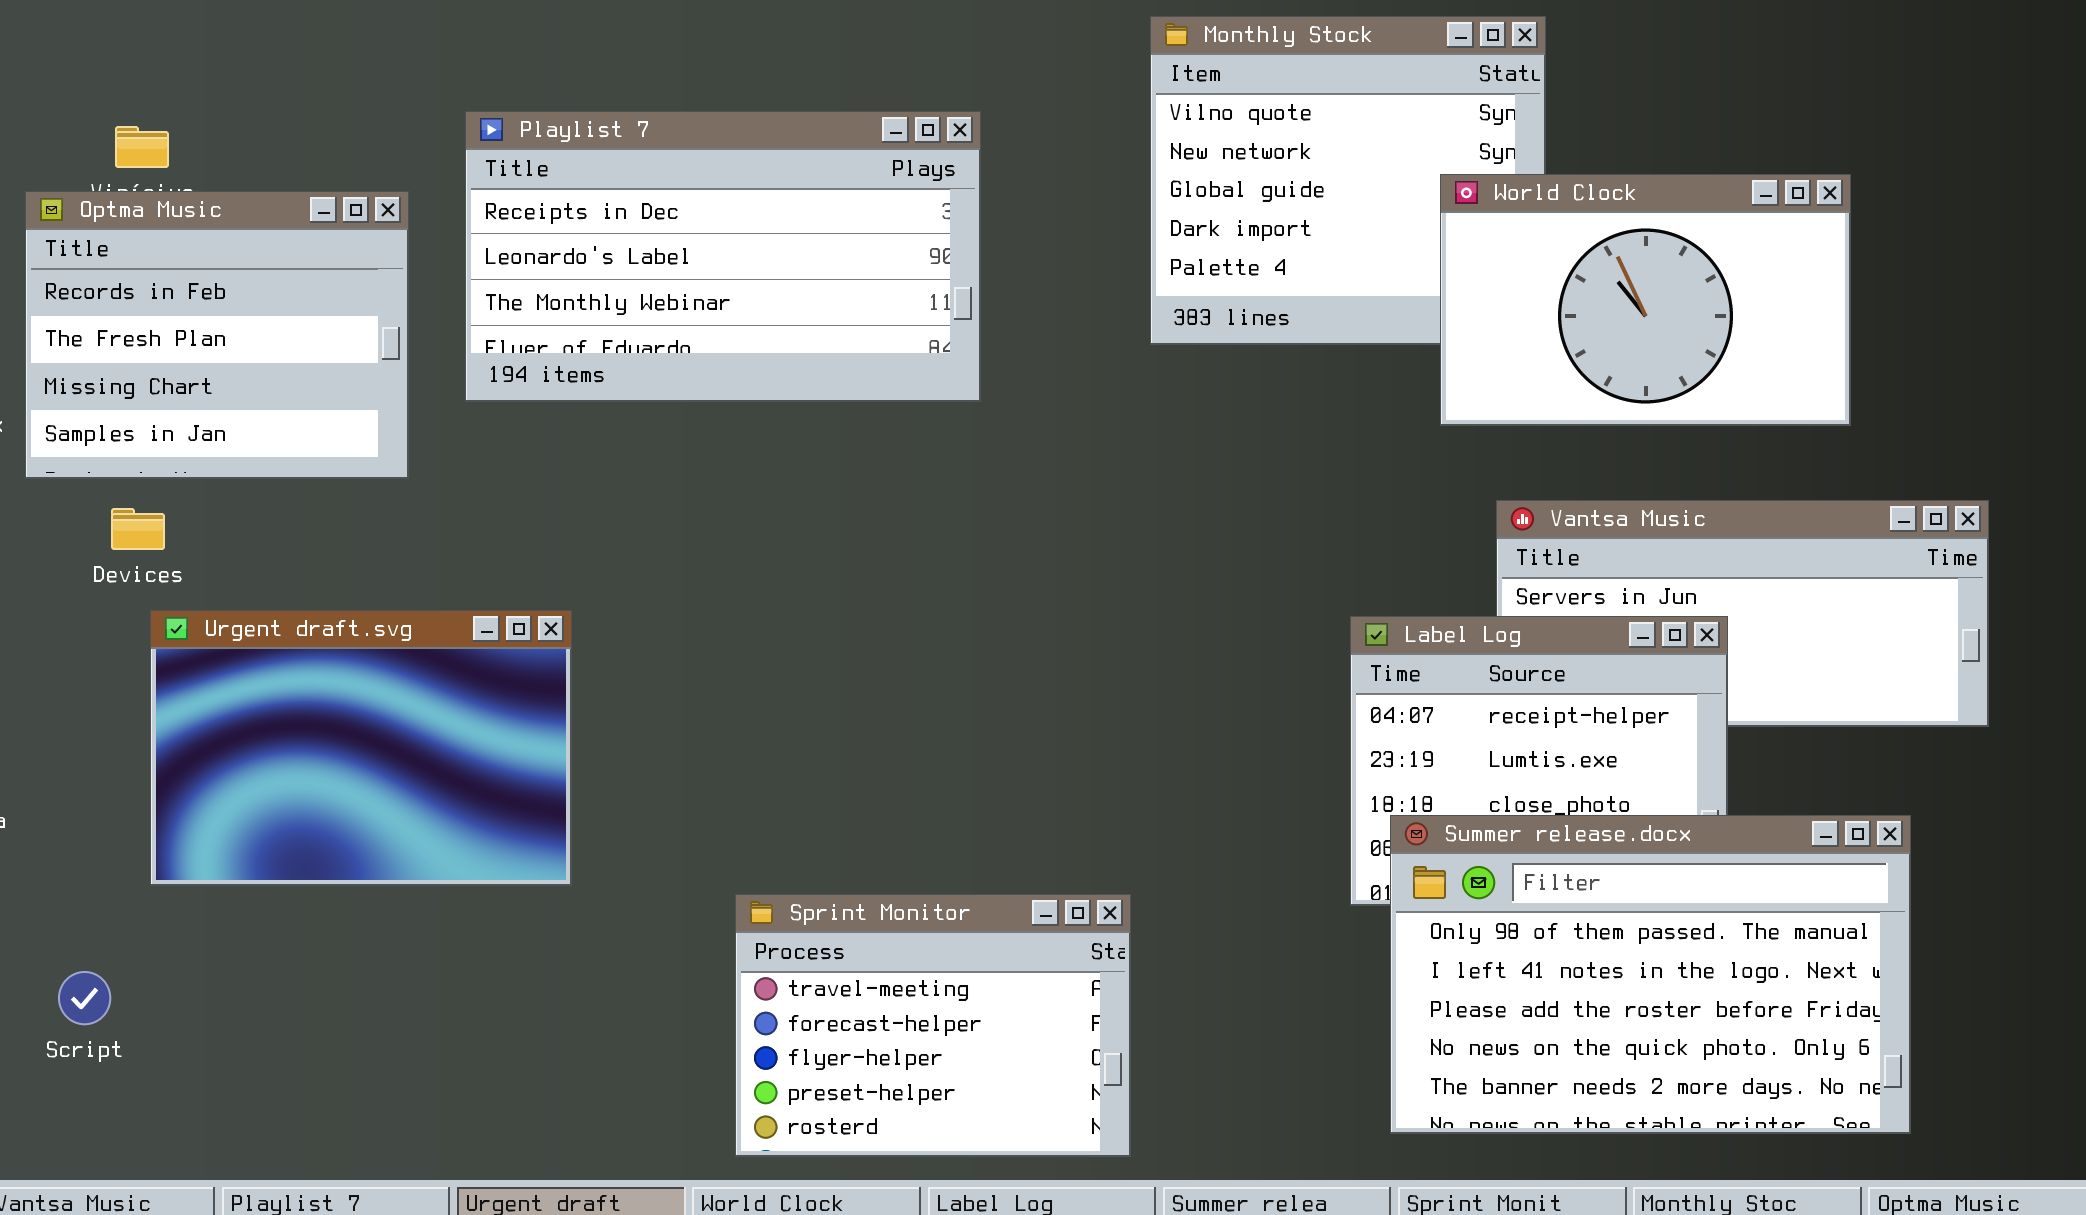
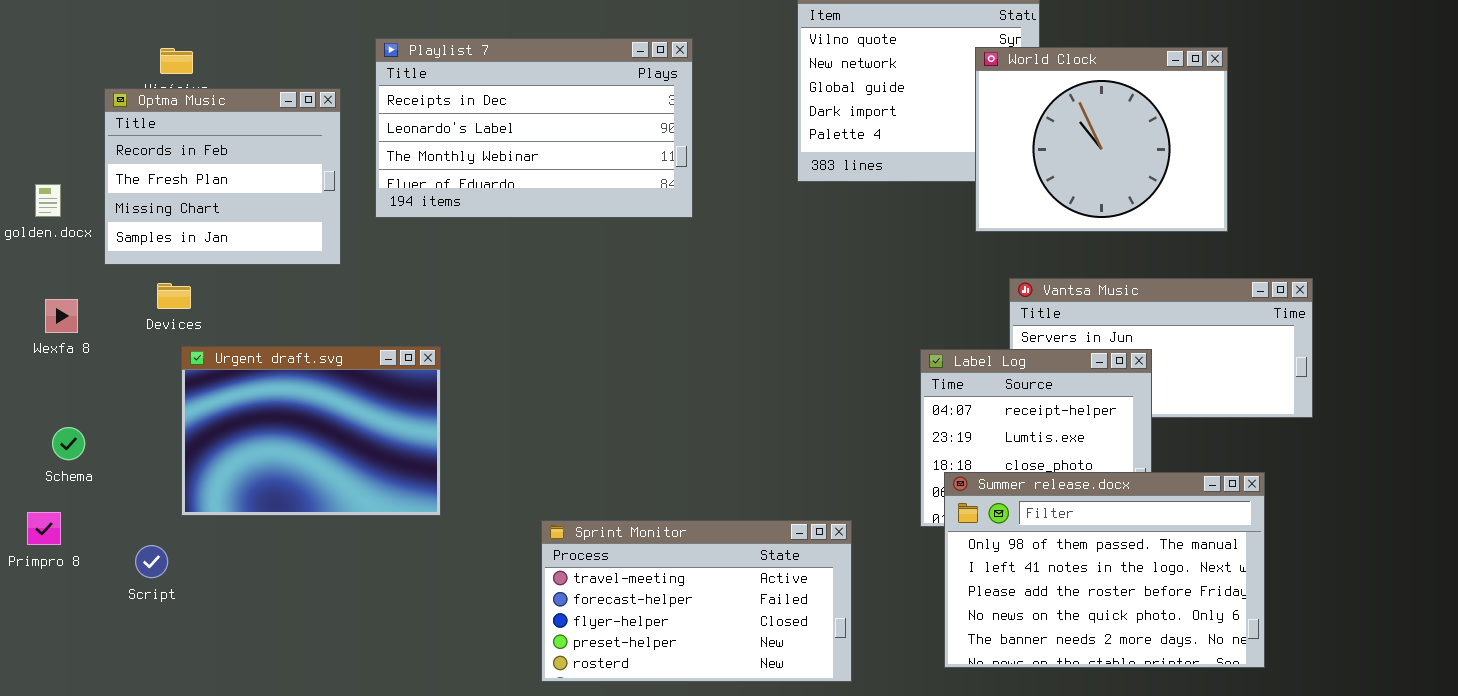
World Clock: [1440,174,1851,426] -> [975,47,1228,232], resized
Sprint Monitor: [735,894,1131,1157] -> [541,520,852,682], resized
Script: [58,971,111,1025] -> [135,545,168,578], moved

